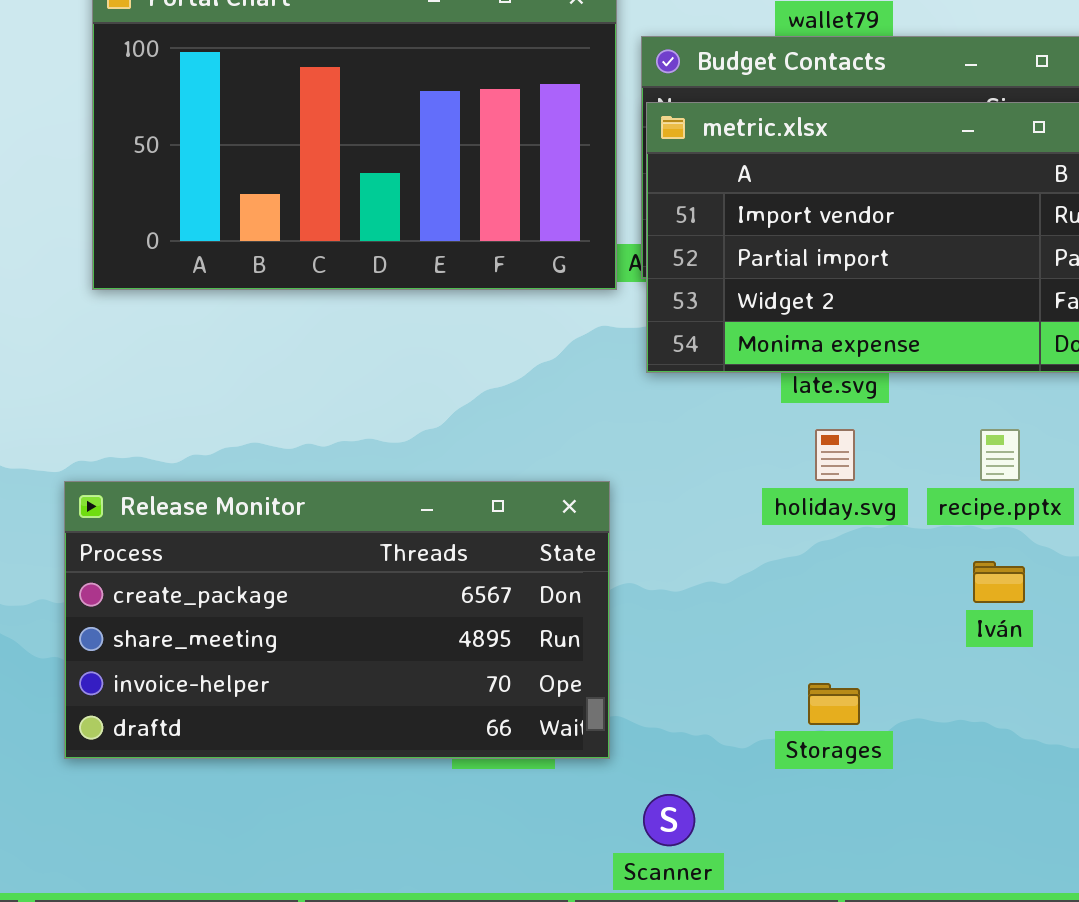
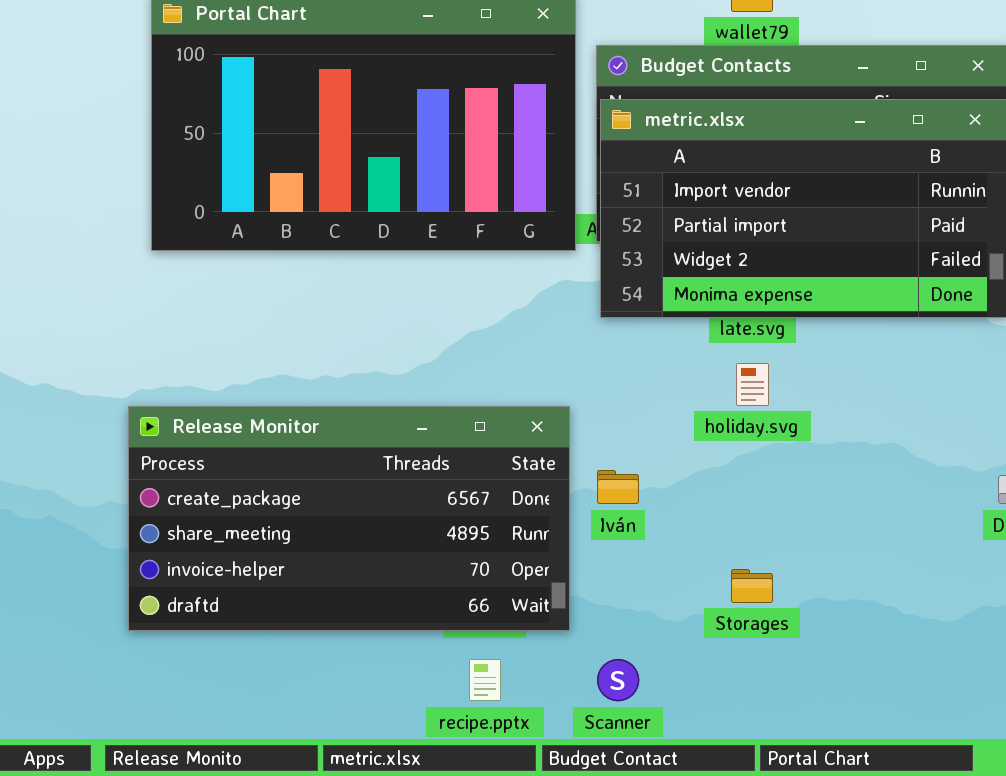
recipe.pptx: [980,429,1020,481] -> [469,659,501,701], moved
Iván: [973,561,1025,603] -> [597,470,639,504], moved

